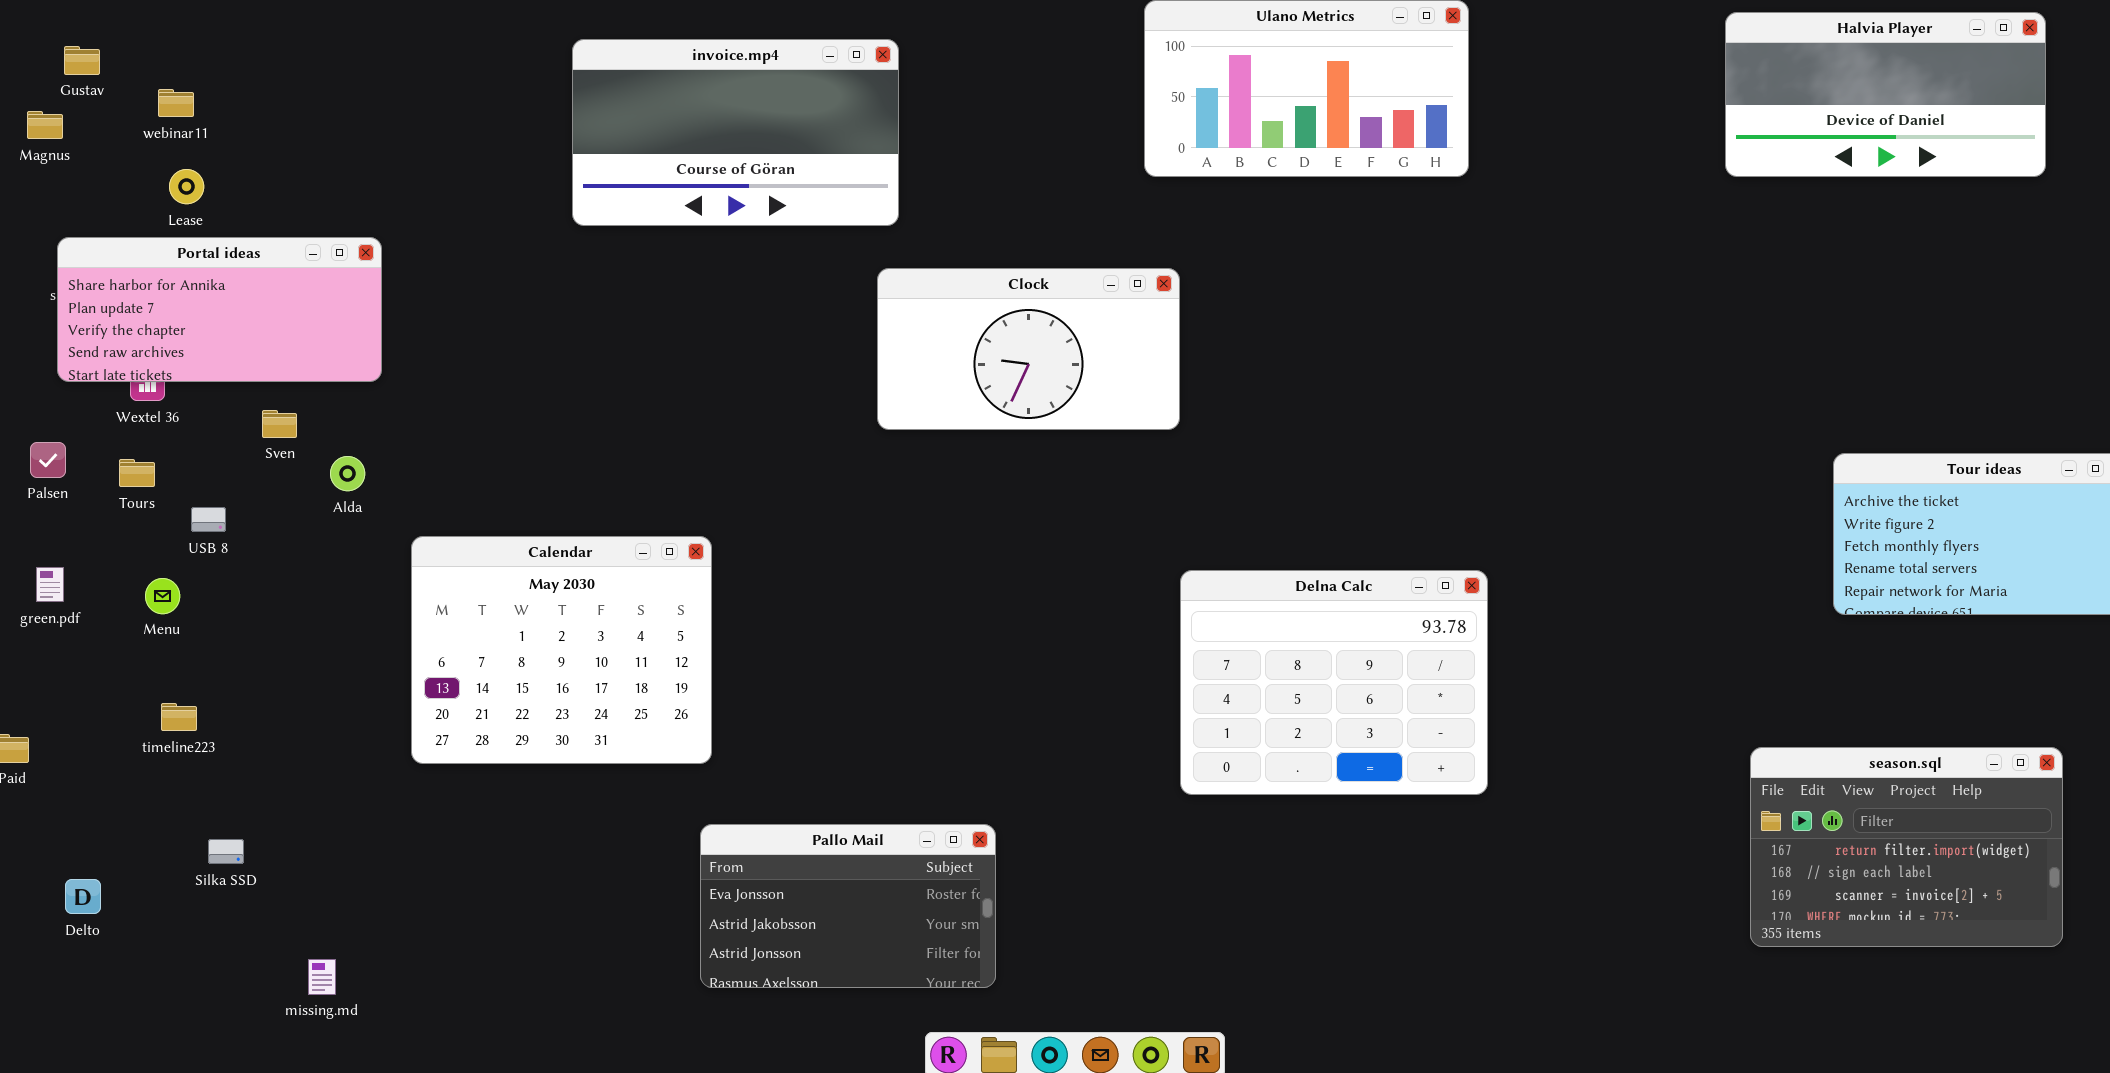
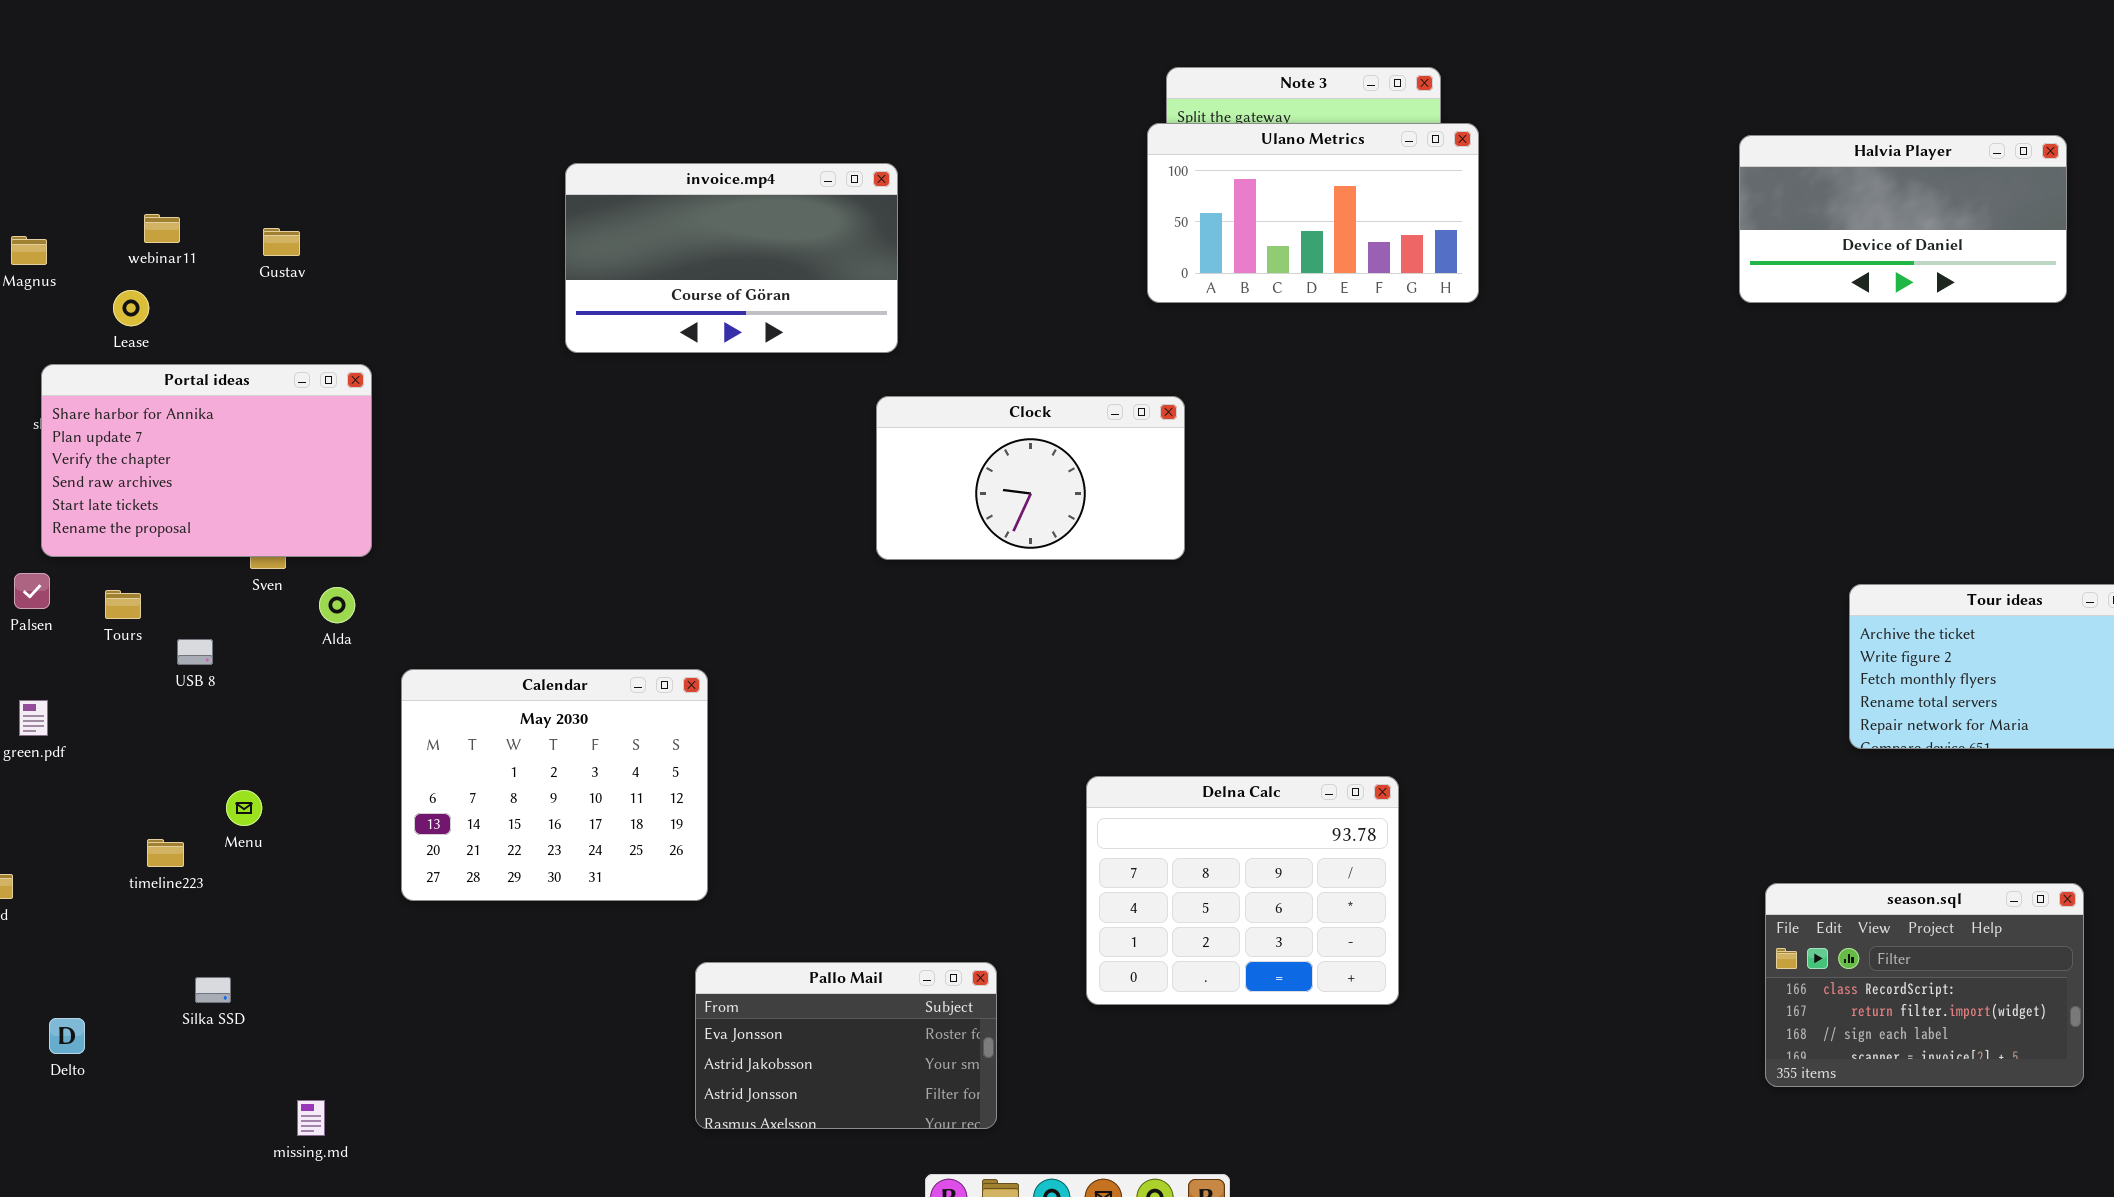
Gustav: [64,46,100,75] -> [263,228,300,256], moved
Lease: [169,169,204,204] -> [113,290,149,326], moved
Portal ideas: [57,237,382,382] -> [41,364,372,557], resized
Delna Calc: [1180,570,1488,795] -> [1086,776,1399,1005], moved
Menu: [145,578,180,614] -> [226,790,262,826], moved
season.sql: [1750,747,2063,947] -> [1765,883,2084,1087], scrolled up 1 row

